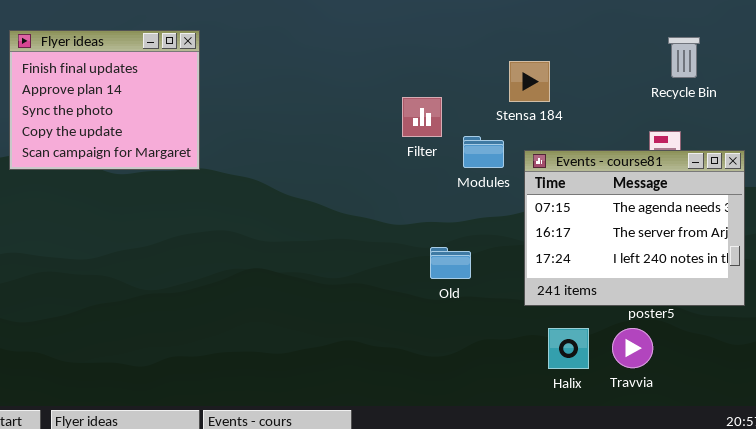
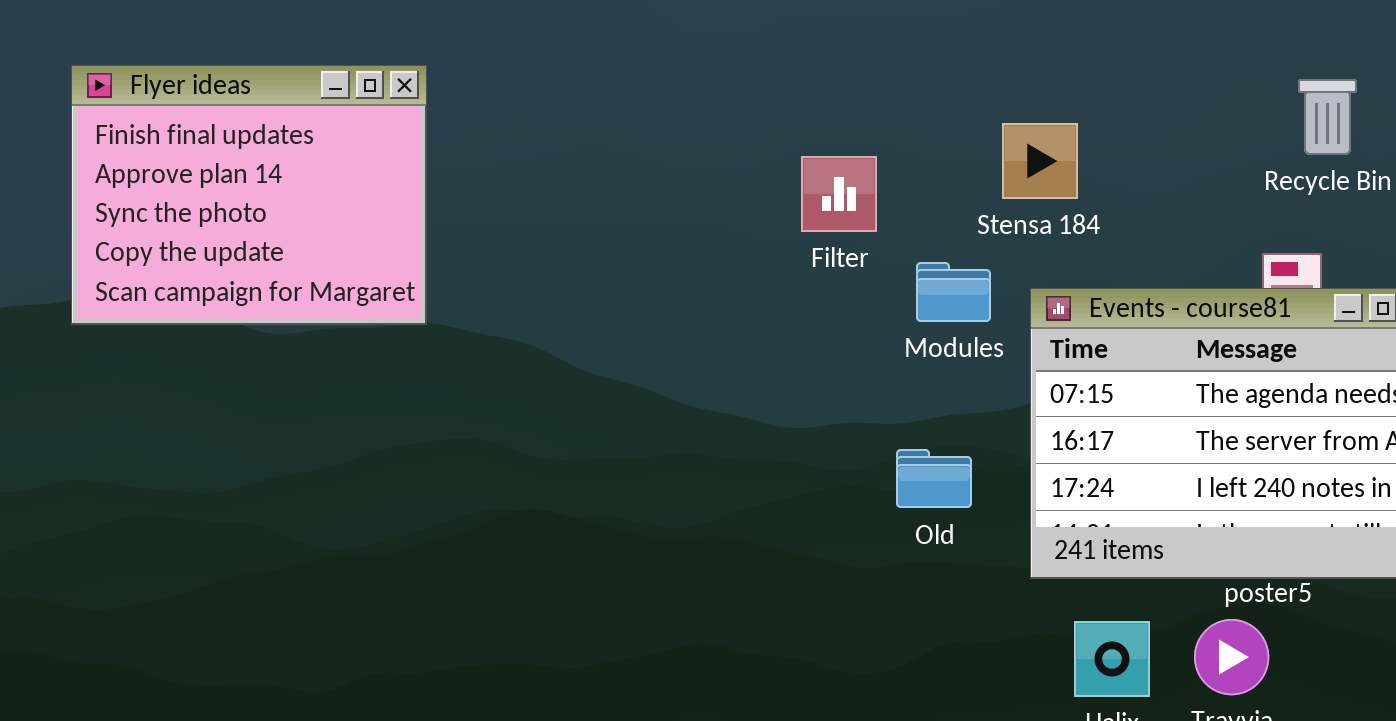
Filter: [402,97,442,137] -> [801,156,877,232], moved
Old: [430,247,471,279] -> [896,449,972,508], moved

